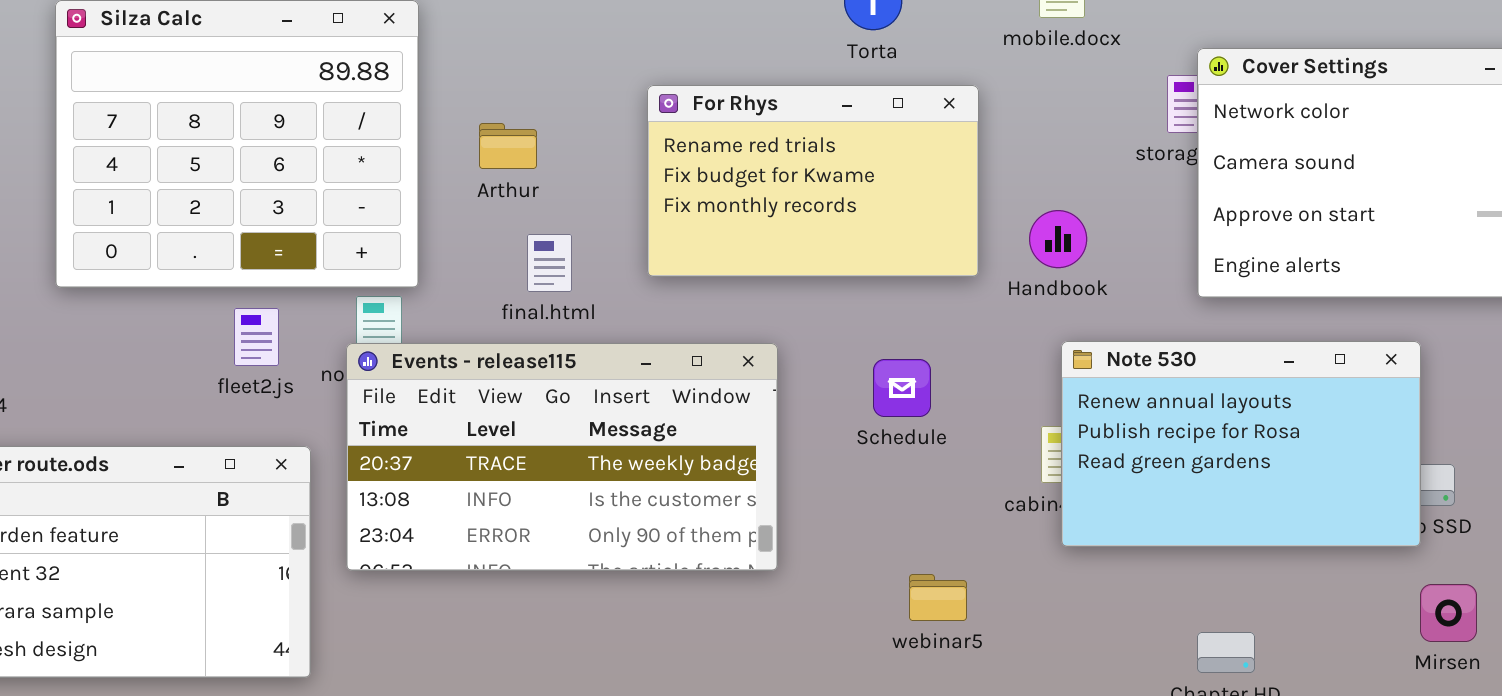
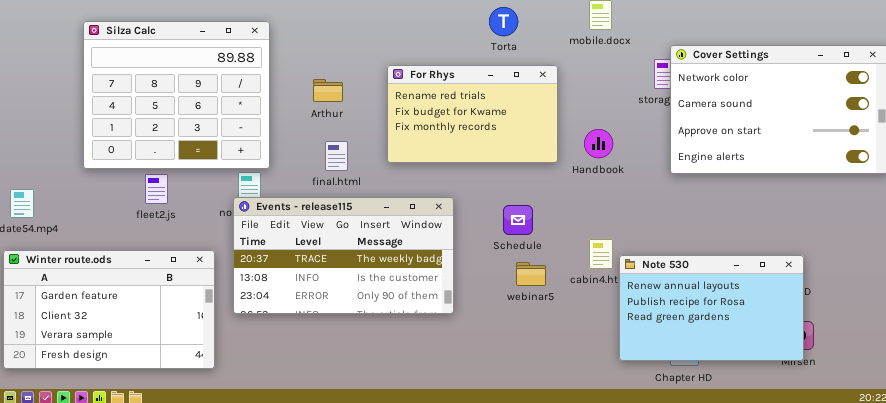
Arthur: [479,123,537,169] -> [313,79,343,102], moved
fleet2.js: [234,308,279,366] -> [145,174,168,204], moved
Note 530: [1061,341,1421,547] -> [619,255,804,361], moved
webinar5: [909,574,967,621] -> [516,262,546,286], moved

